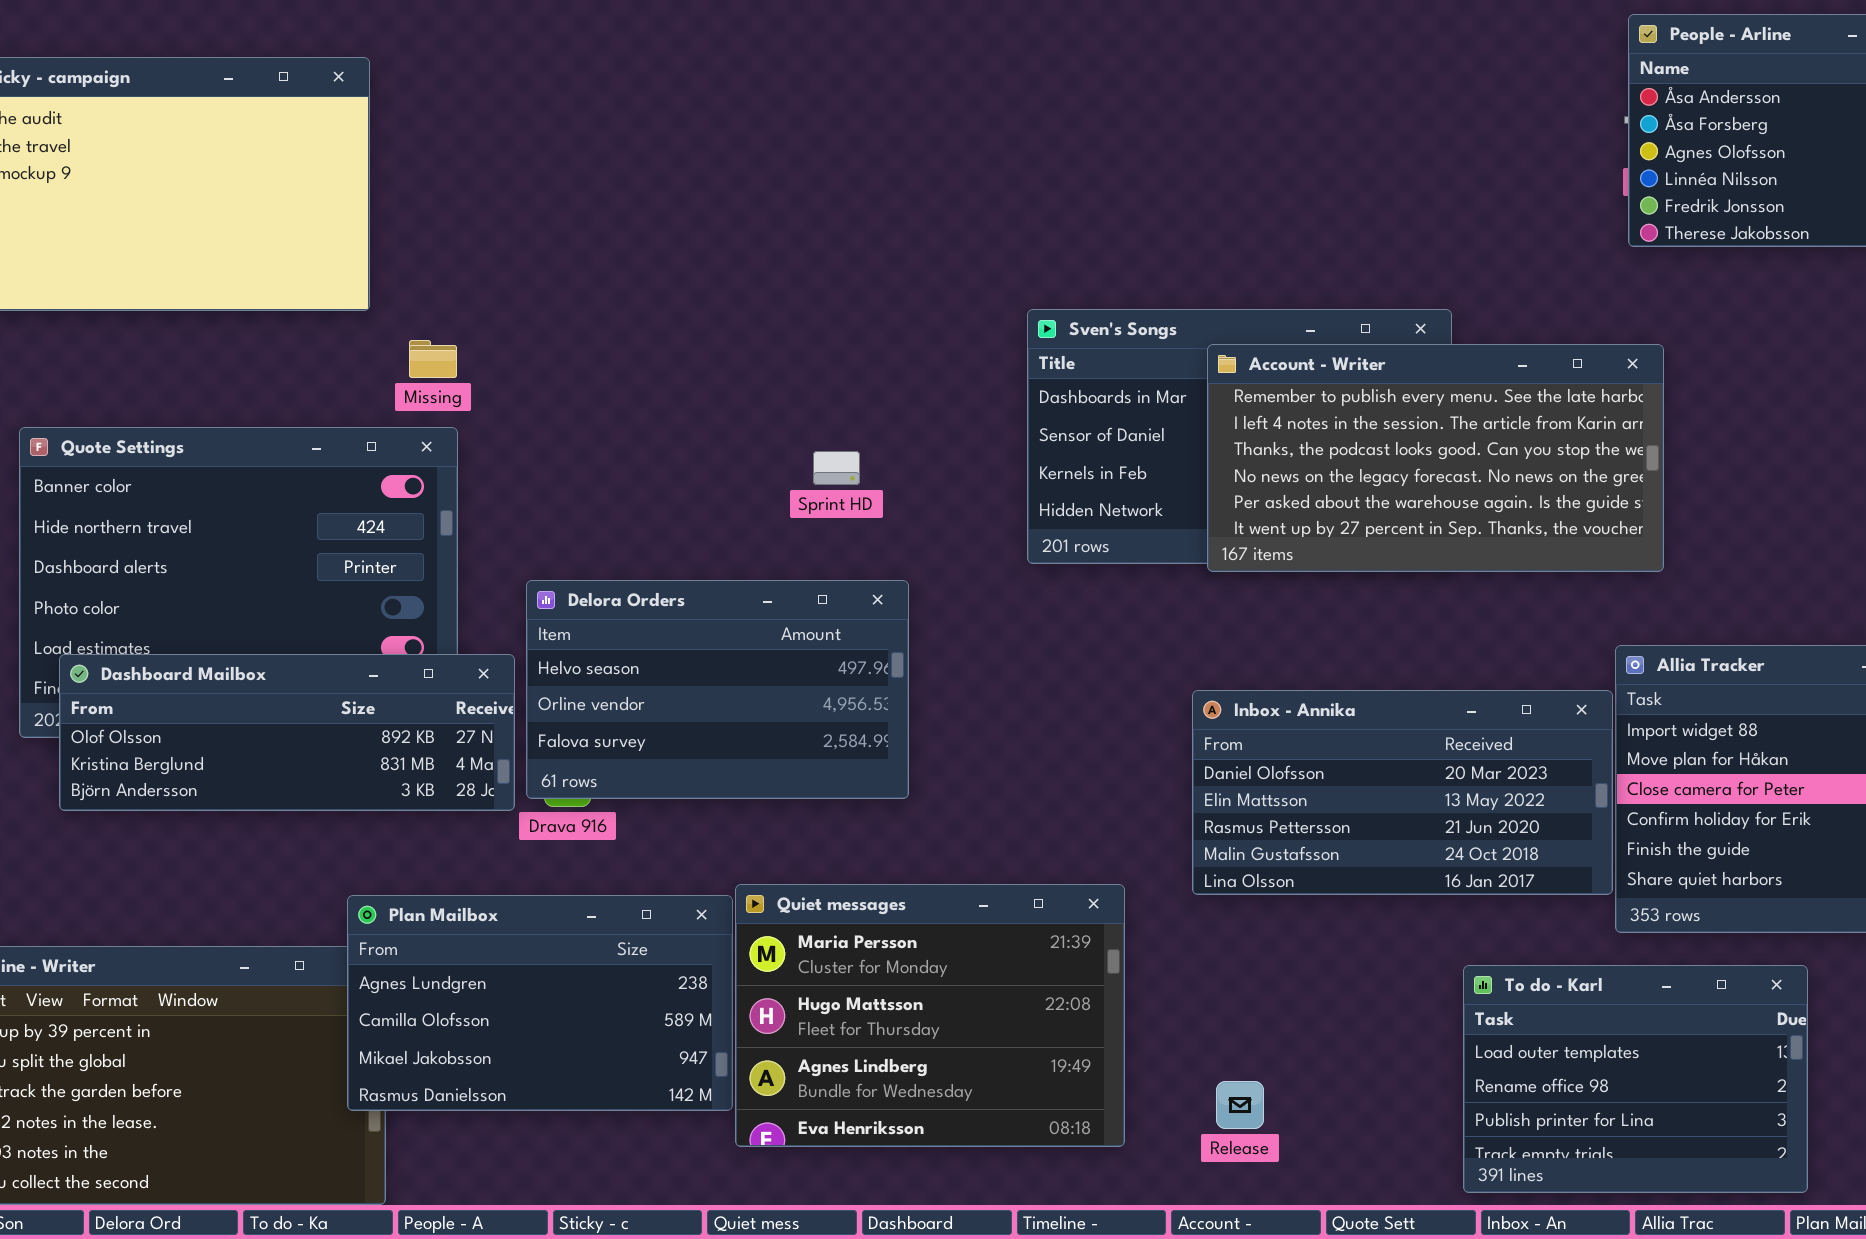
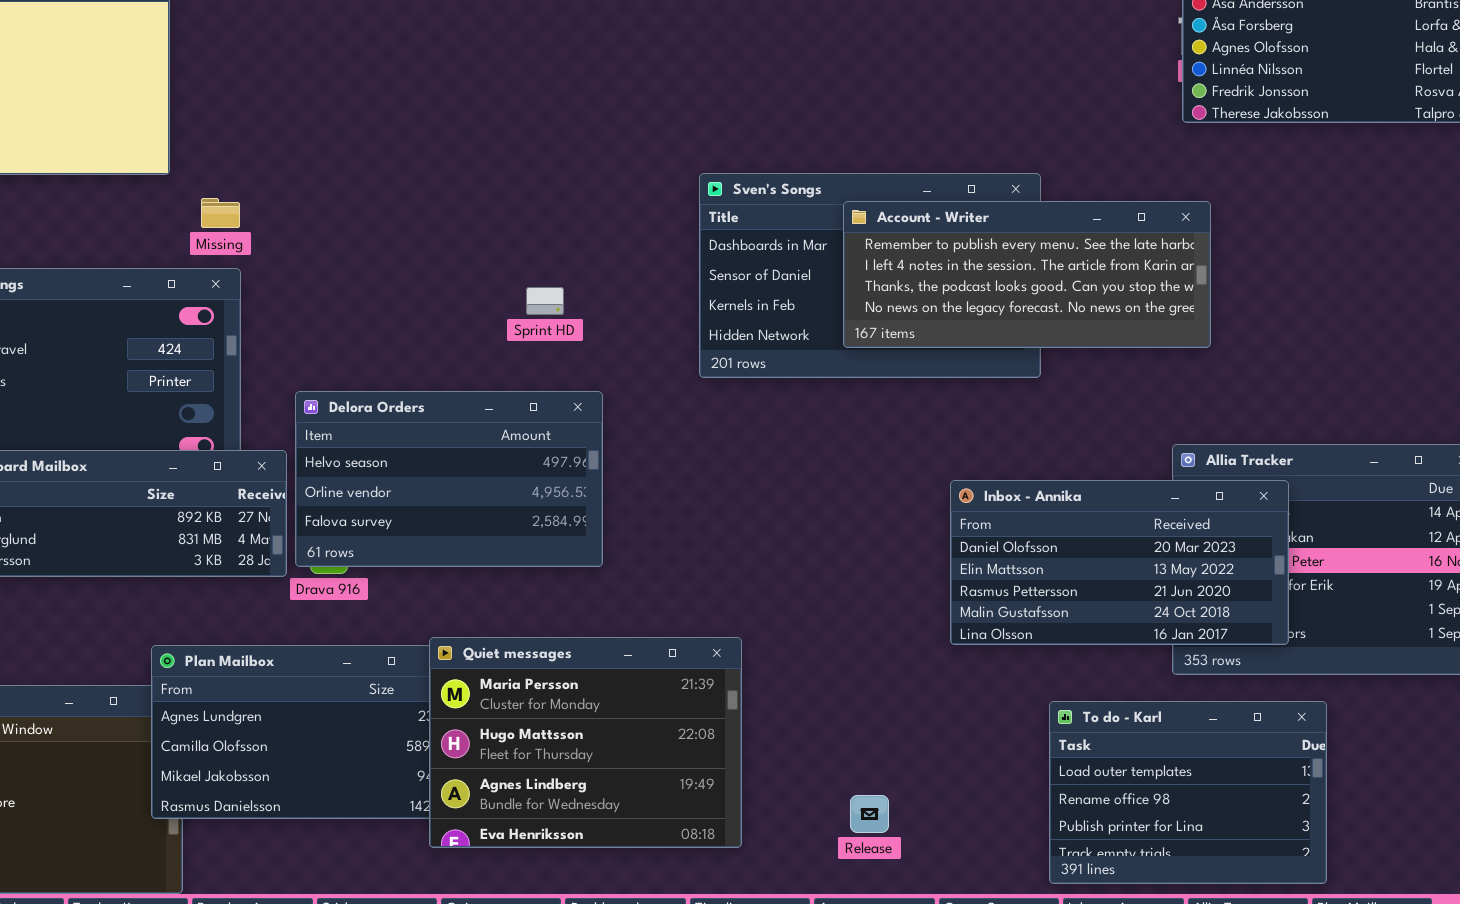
Account - Writer: [1207,344,1664,572] -> [843,201,1211,348], resized
Inbox - Annika: [1192,690,1613,895] -> [950,480,1289,645], moved
Quiet messages: [735,884,1125,1147] -> [429,637,742,848], moved

